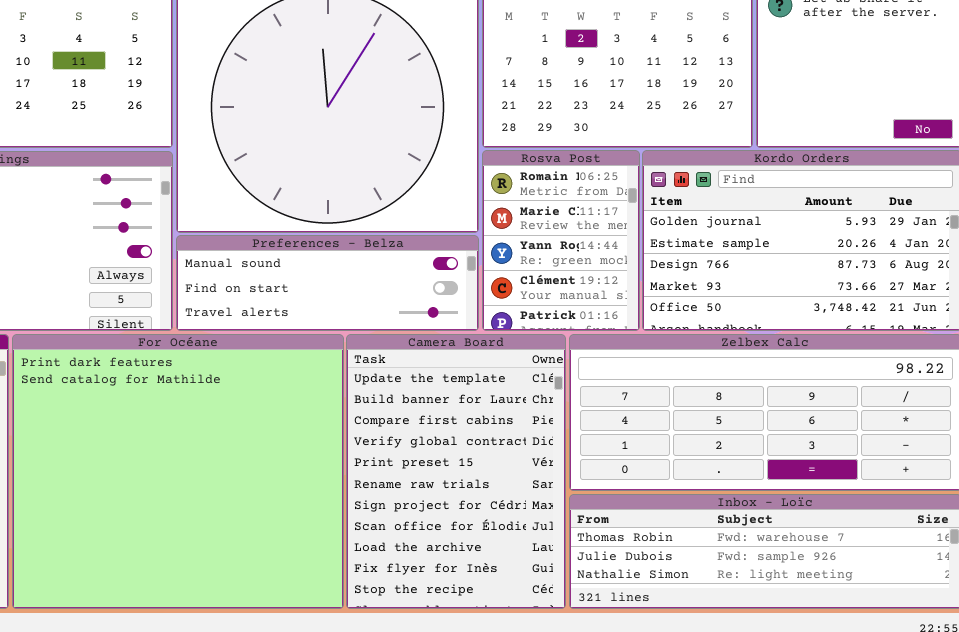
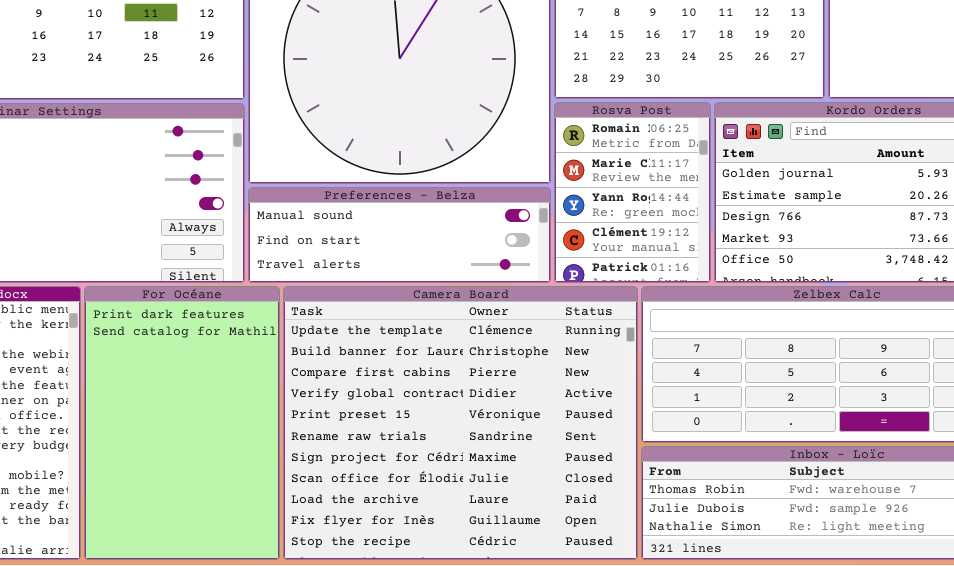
For Océane: [12,334,344,609] -> [84,286,280,560], resized
Camera Board: [346,334,566,609] -> [283,286,638,560], resized

